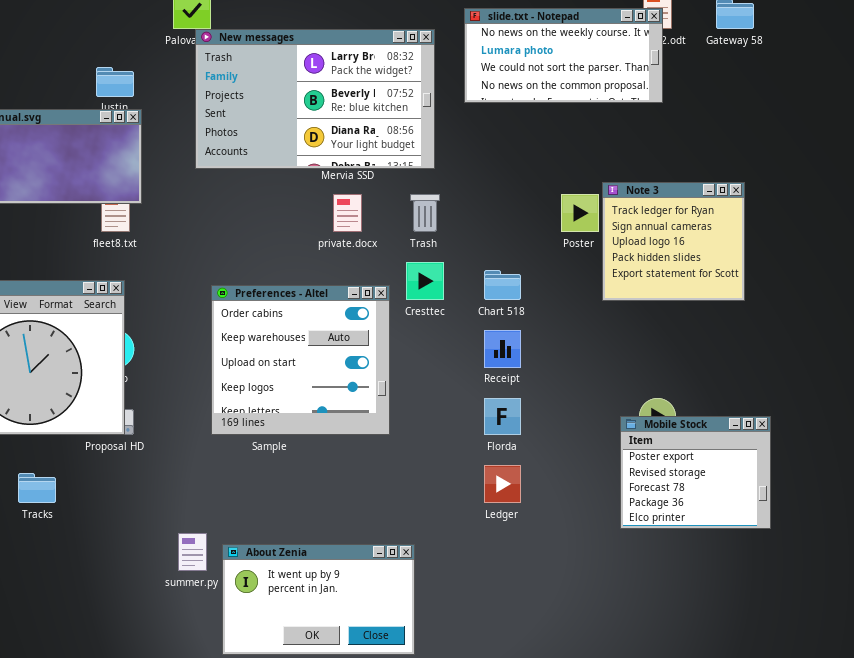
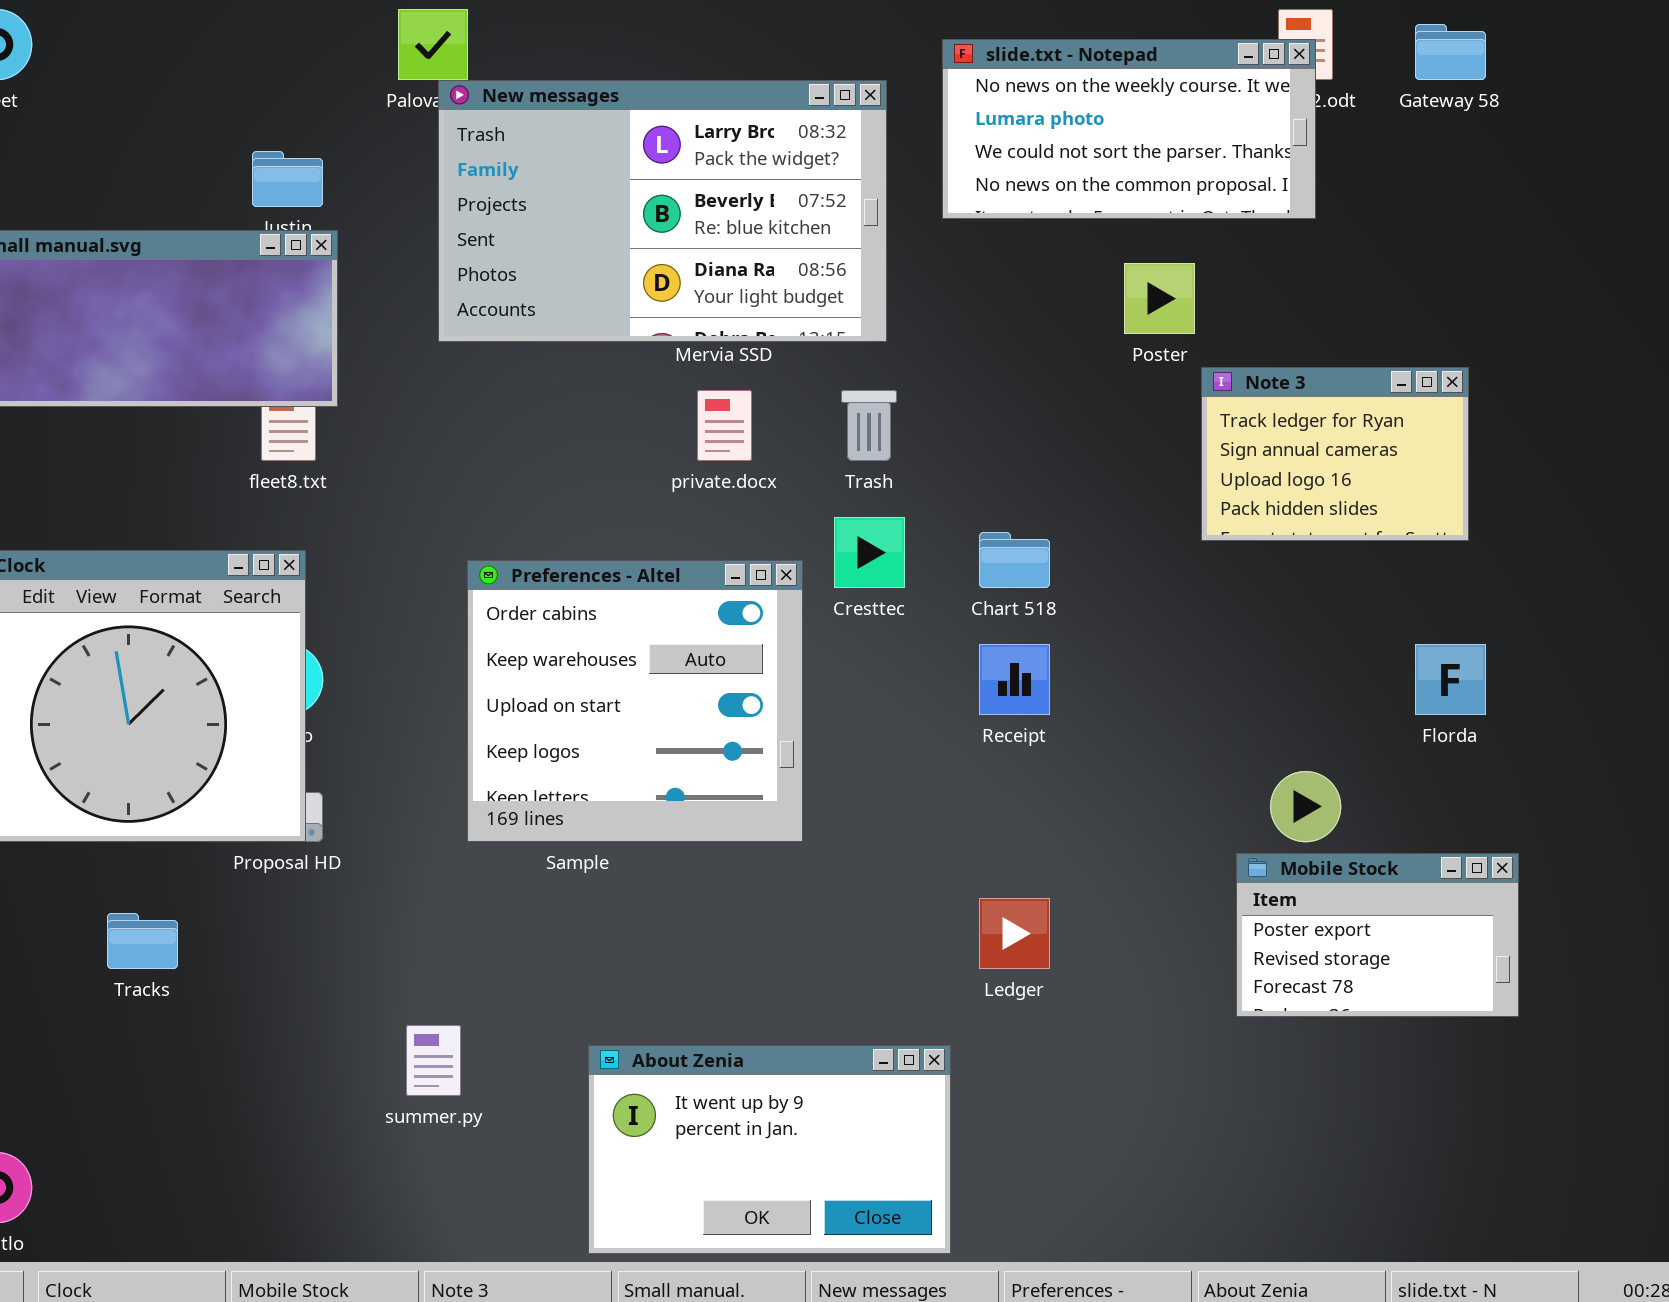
Note 3: [602,182,745,301] -> [1201,367,1469,541], resized
Poster: [561,194,599,232] -> [1124,263,1195,334], moved
Florda: [484,398,521,435] -> [1415,644,1486,715], moved
Mobile Stock: [620,416,771,529] -> [1236,853,1519,1017], resized
About Zenia: [222,544,415,655] -> [588,1045,951,1254], moved

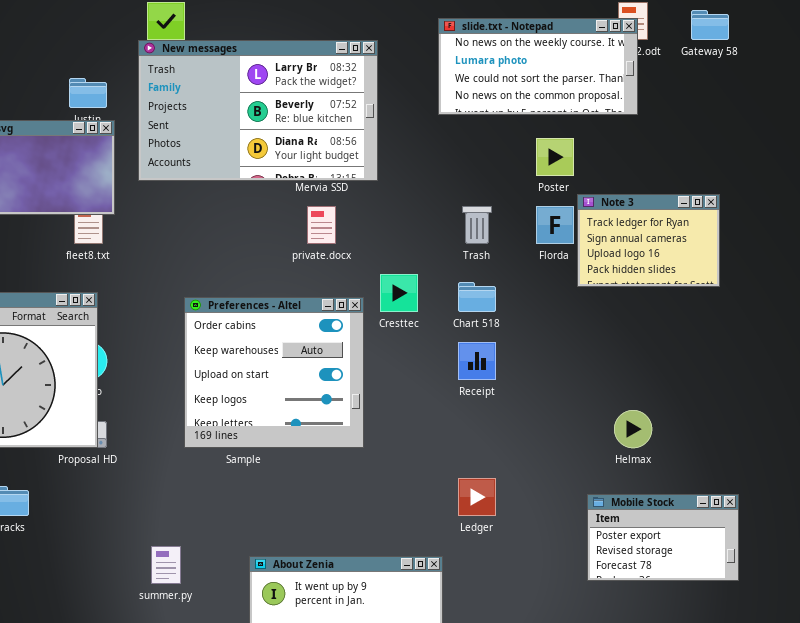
New messages: [438,80,887,342] -> [138,40,378,181], moved
Trash: [841,390,897,461] -> [462,206,492,244], moved
Florda: [1415,644,1486,715] -> [536,206,574,244], moved
Mobile Stock: [1236,853,1519,1017] -> [587,494,739,581], moved

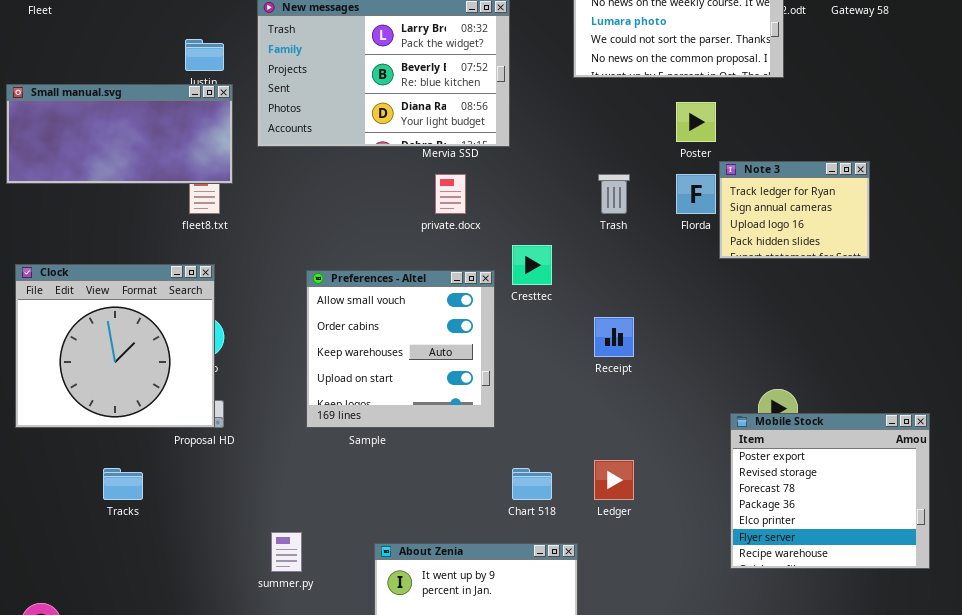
Chart 518: [458,282,496,312] -> [512,468,552,500], moved
Preferences - Altel: [184,297,364,448] -> [306,270,495,428], scrolled up 1 row
Mobile Stock: [587,494,739,581] -> [730,413,930,569], resized

